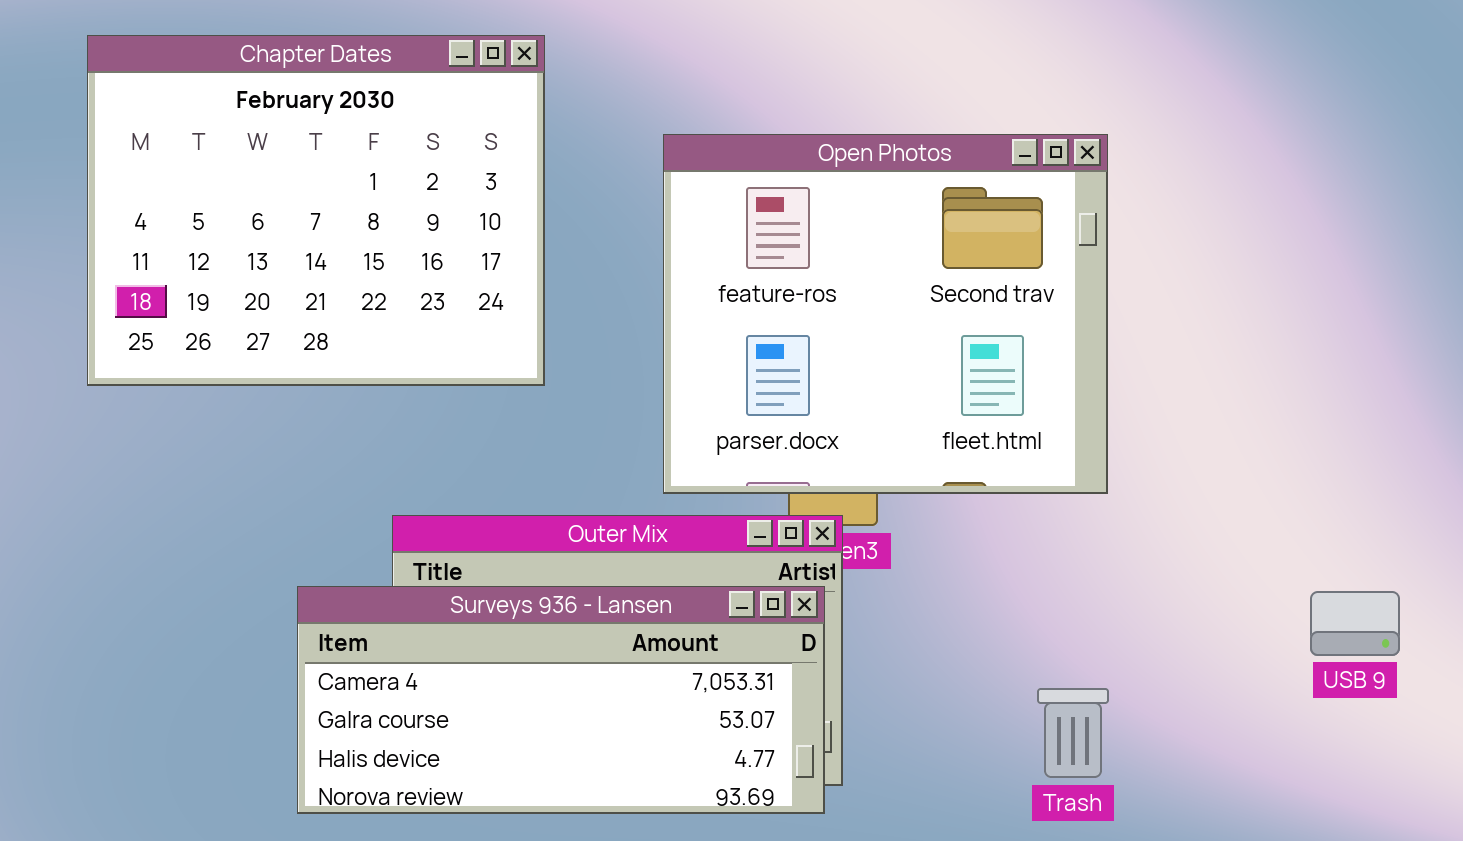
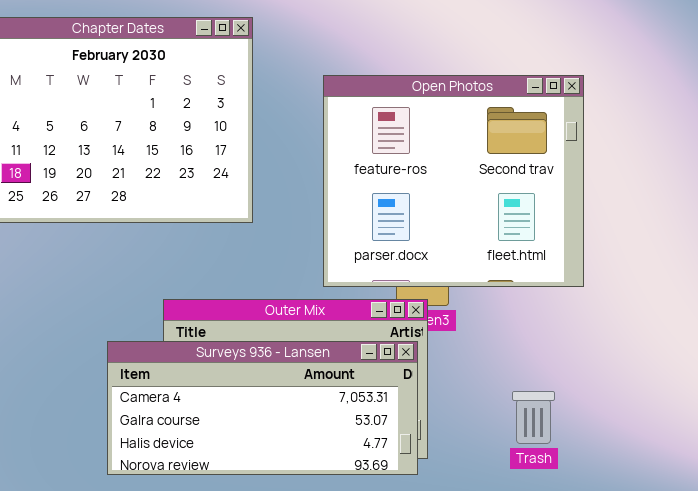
Trash: [1037,688,1109,778] -> [512,391,555,444], moved

